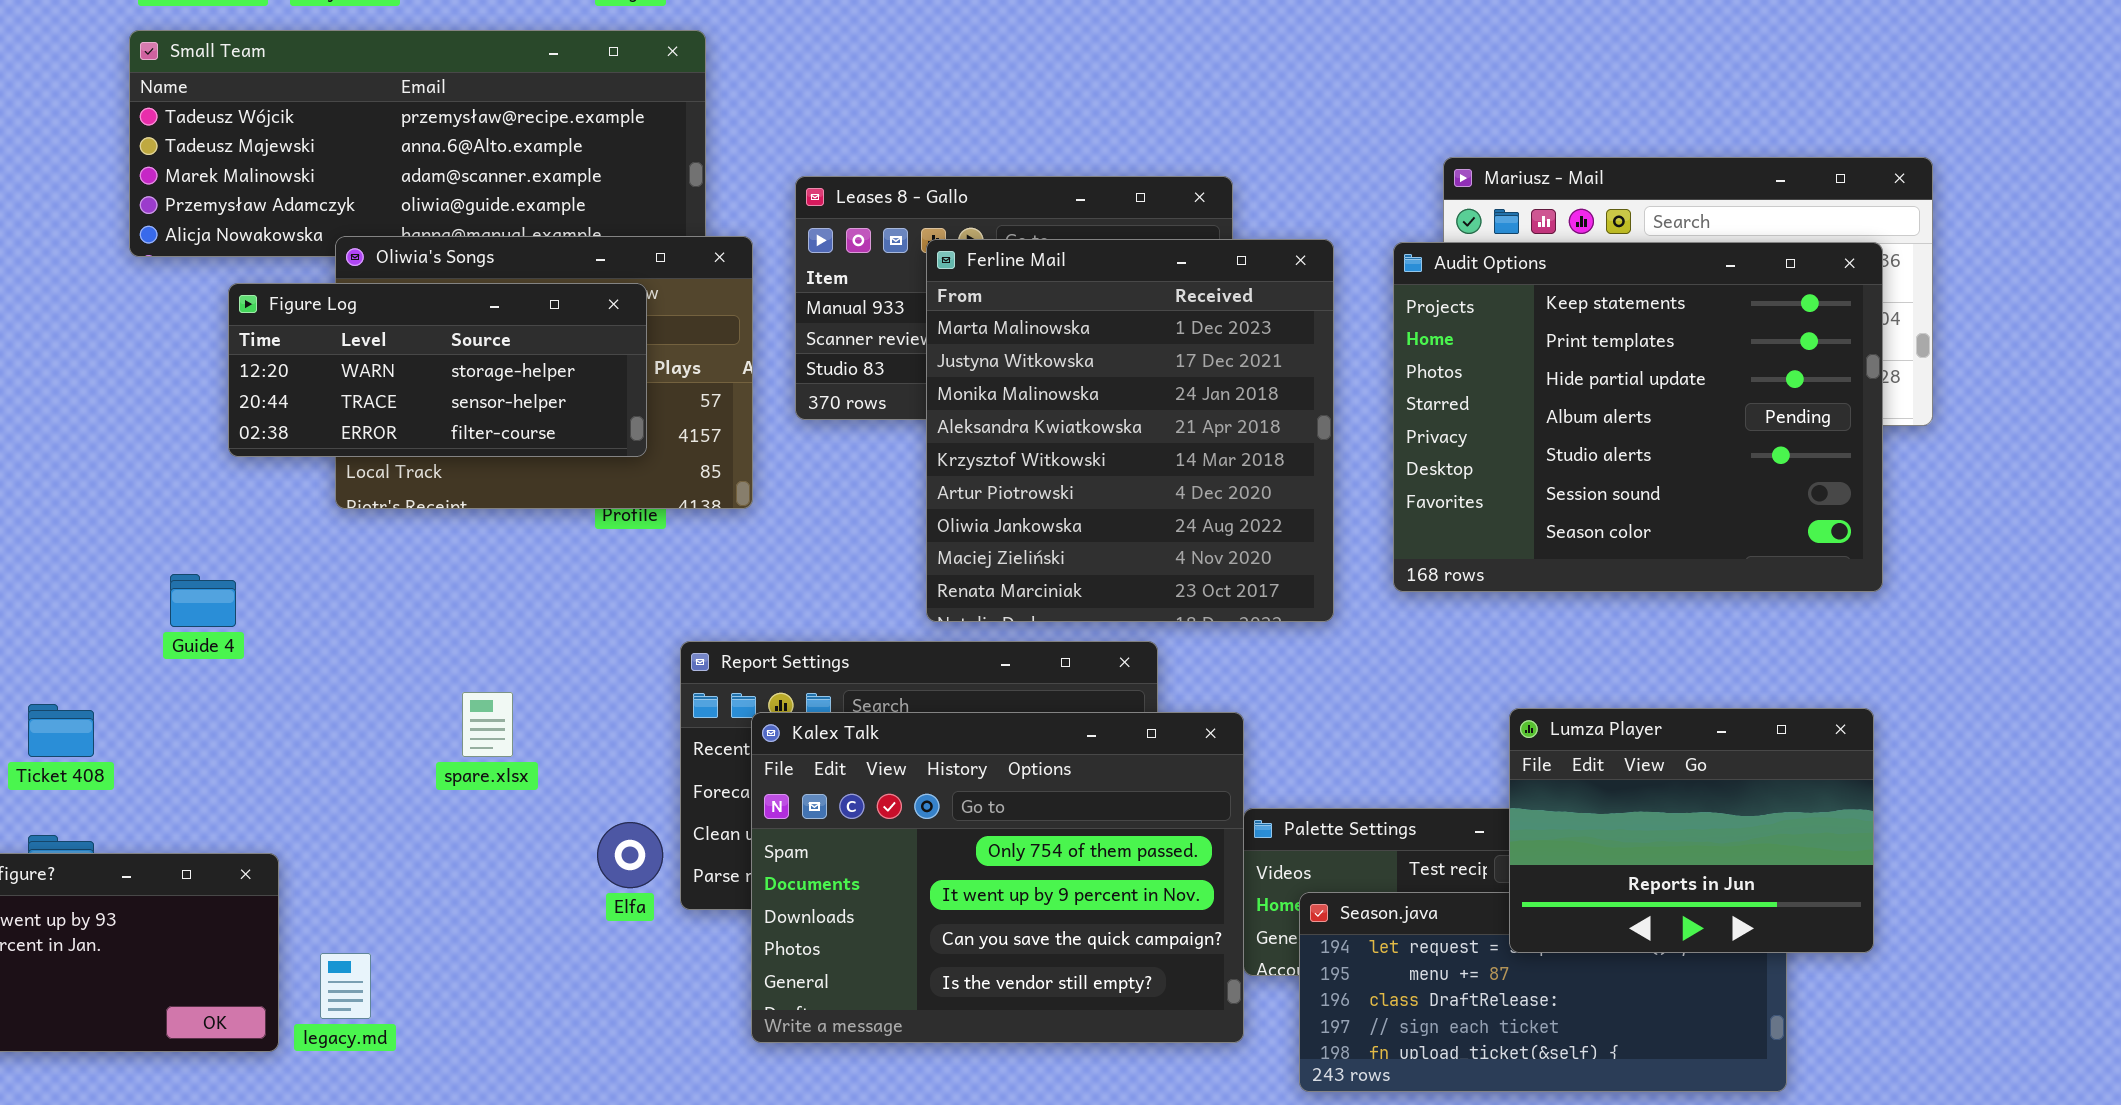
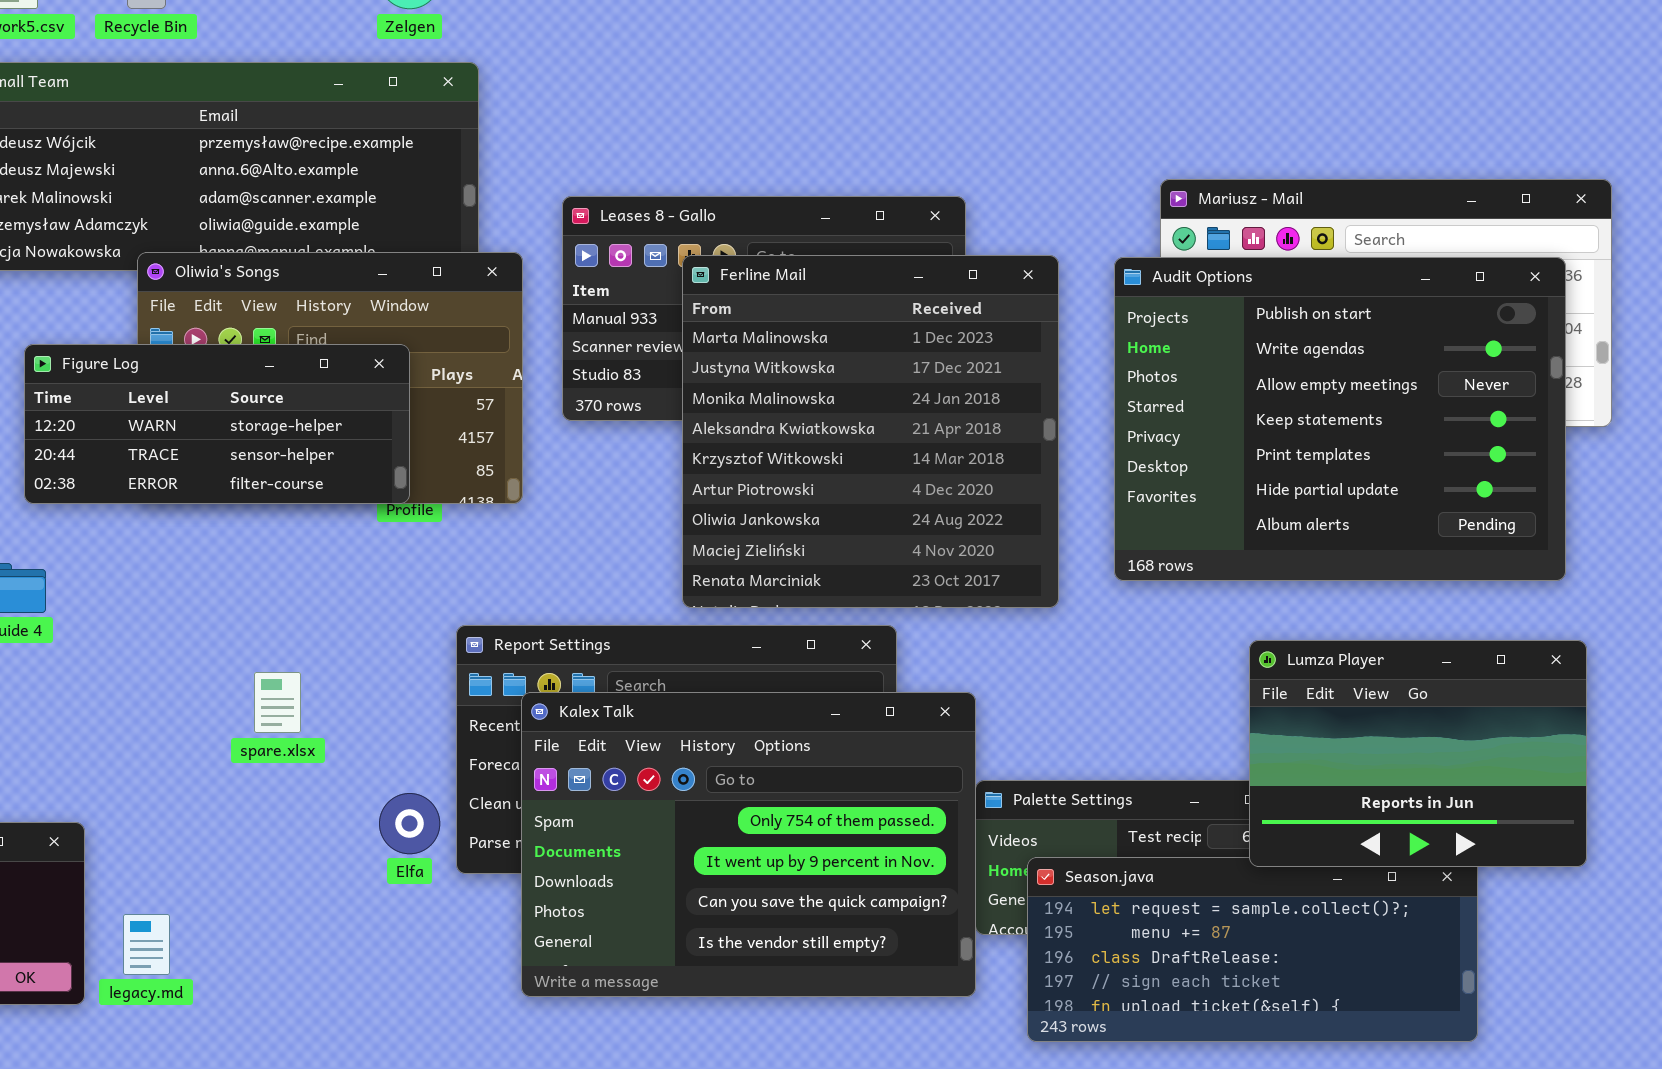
Audit Options: [1393,242,1883,592] -> [1114,257,1566,581], scrolled up 3 rows
Figure Log: [228,283,647,457] -> [24,344,410,504], moved
Lumza Player: [1509,708,1874,953] -> [1249,640,1587,867], moved

